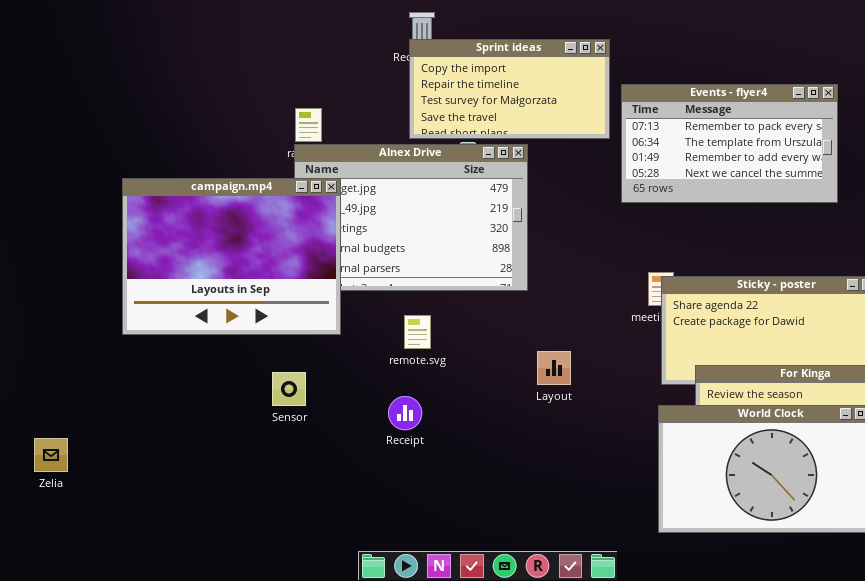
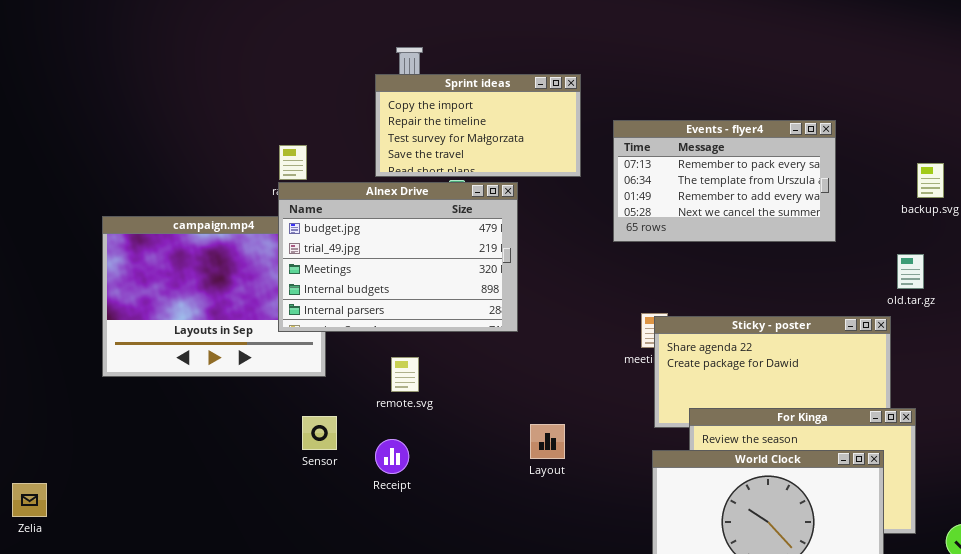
Sprint ideas: [409,39,610,139] -> [375,74,581,177], moved
Alnex Drive: [294,144,528,291] -> [278,182,518,332], raised
Layout: [537,351,571,385] -> [530,424,565,459], moved
Sensor: [272,372,306,406] -> [302,416,337,450], moved

